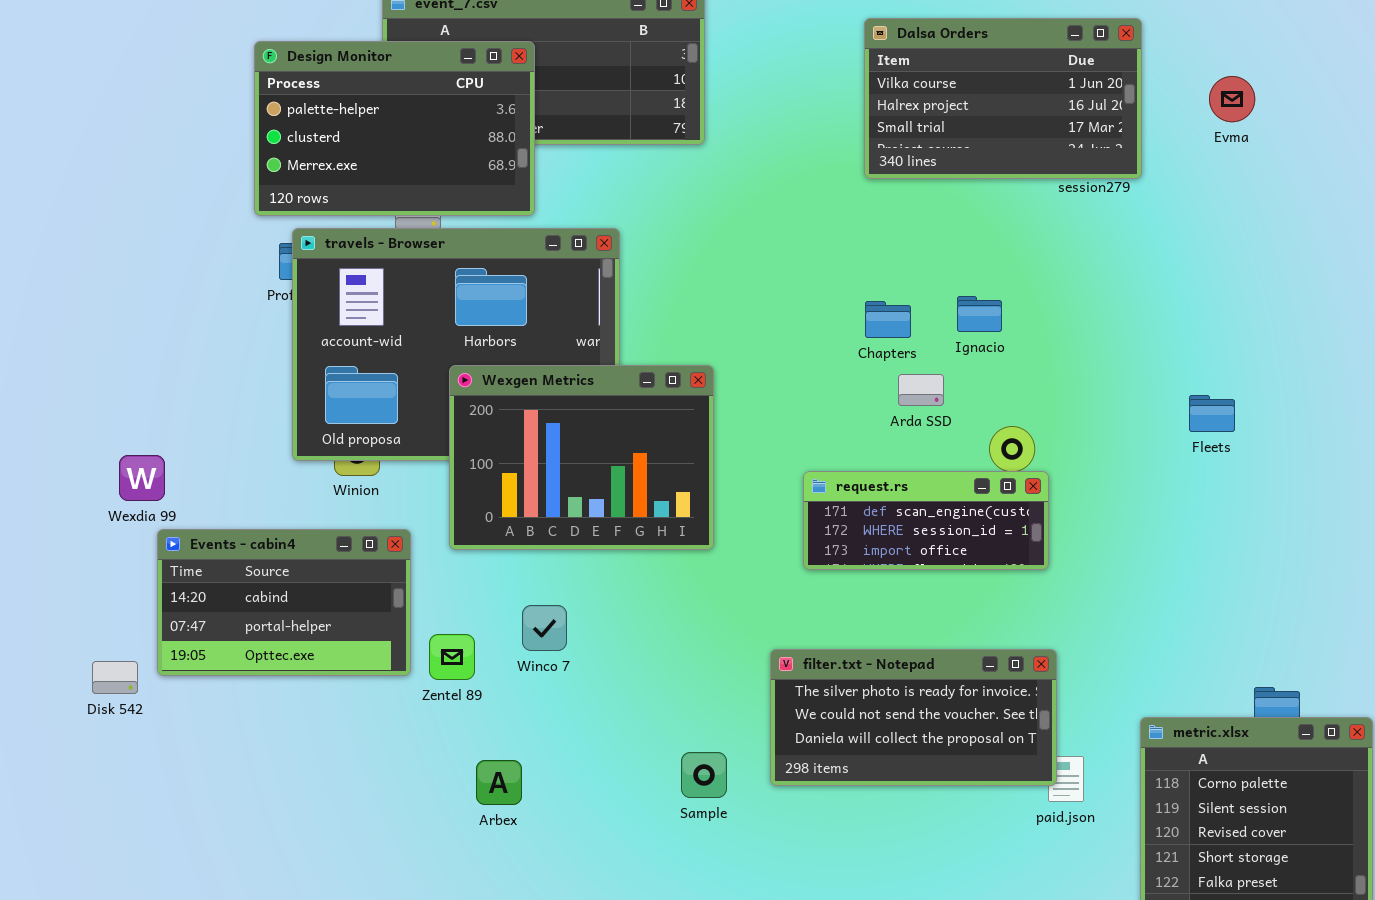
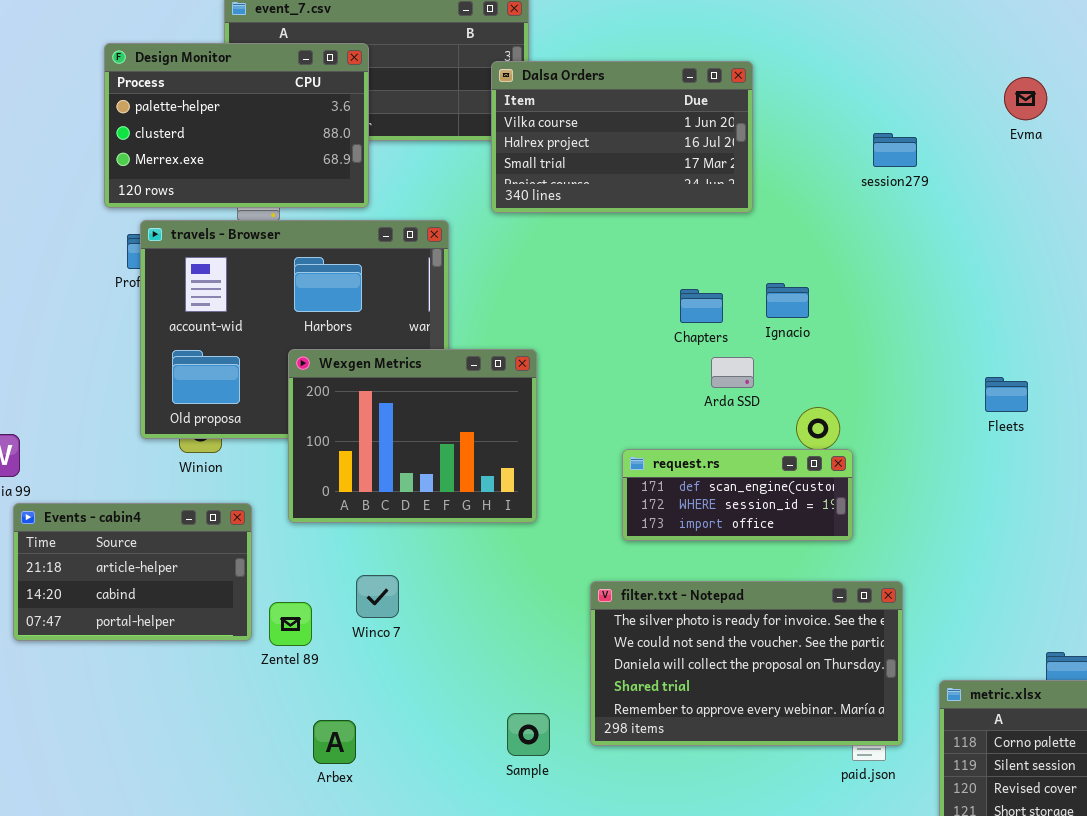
Dalsa Orders: [864,18,1142,179] -> [491,61,753,213], moved
Events - cabin4: [157,529,411,676] -> [13,503,252,641], scrolled up 1 row
filter.txt - Notepad: [770,649,1057,786] -> [590,581,903,746], resized

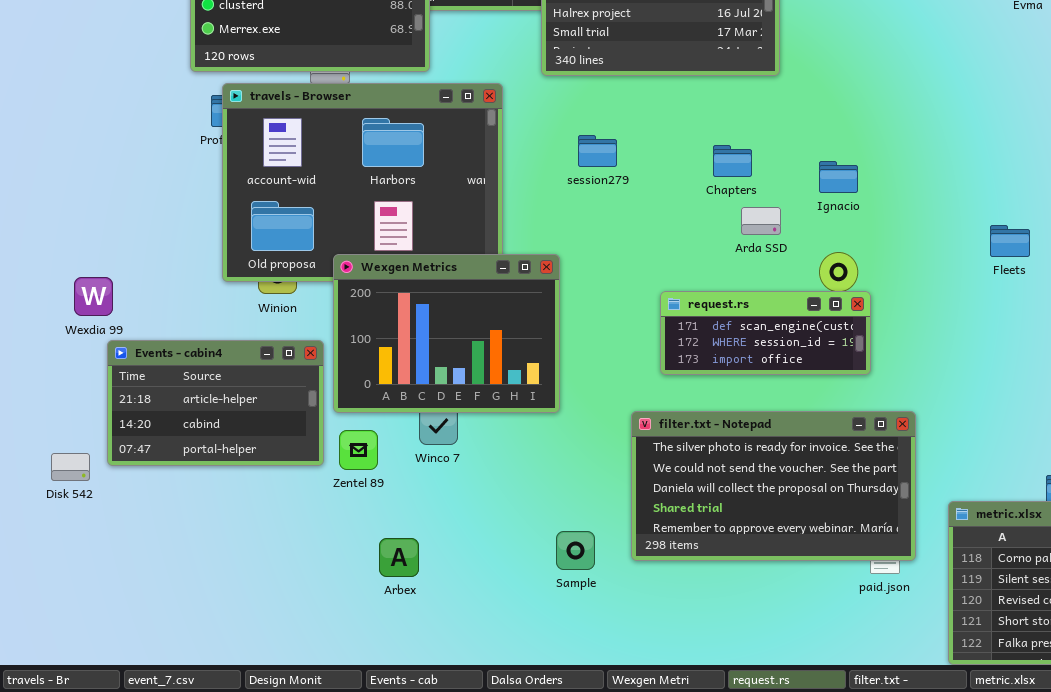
session279: [873,133,917,167] -> [578,135,617,167], moved
Ignacio: [766,283,809,318] -> [819,161,858,193], moved
Wexgen Metrics: [288,349,537,523] -> [333,254,560,413], moved

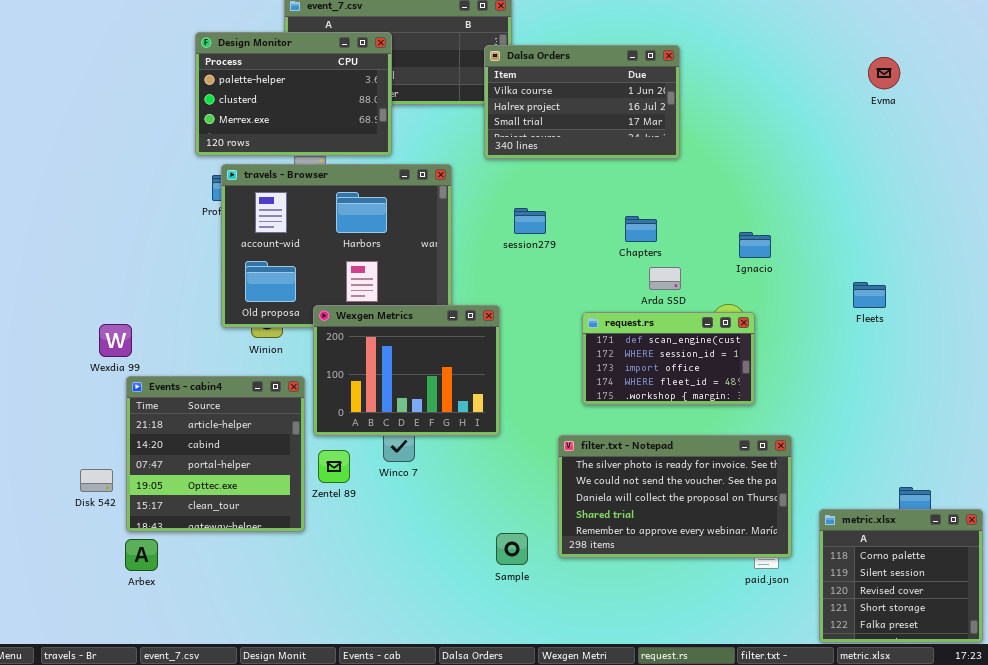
Ignacio: [819,161,858,193] -> [739,232,771,258], moved
request.rs: [660,291,871,375] -> [582,312,755,405], resized
Events - cabin4: [107,340,324,466] -> [126,376,305,532], resized
Arbex: [379,538,419,577] -> [125,539,158,571], moved

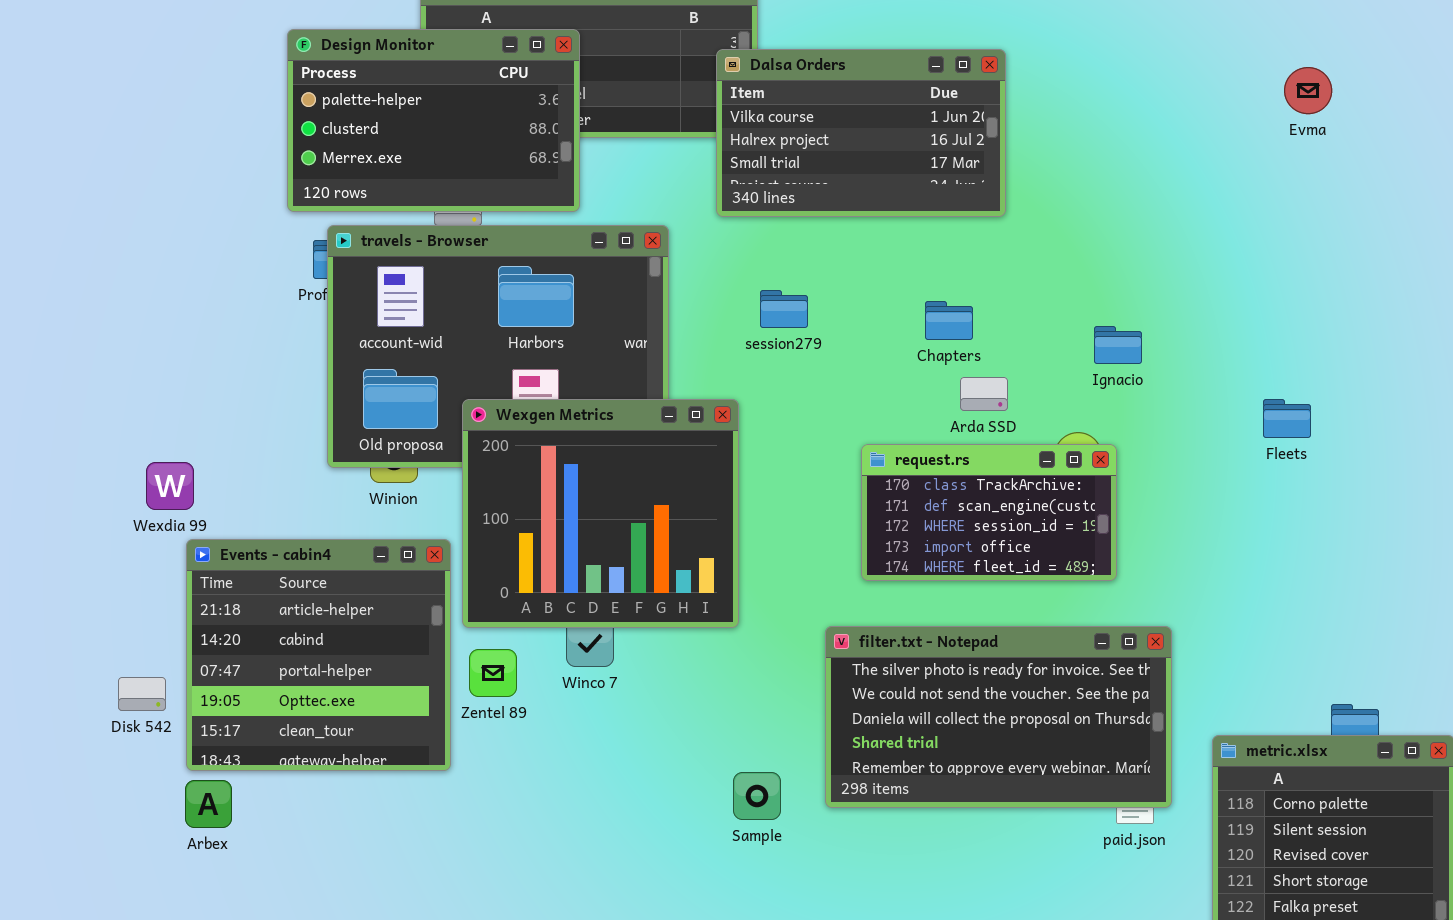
Wexgen Metrics: [313,305,500,436] -> [462,399,739,628], resized
request.rs: [582,312,755,405] -> [861,444,1117,581], scrolled up 1 row

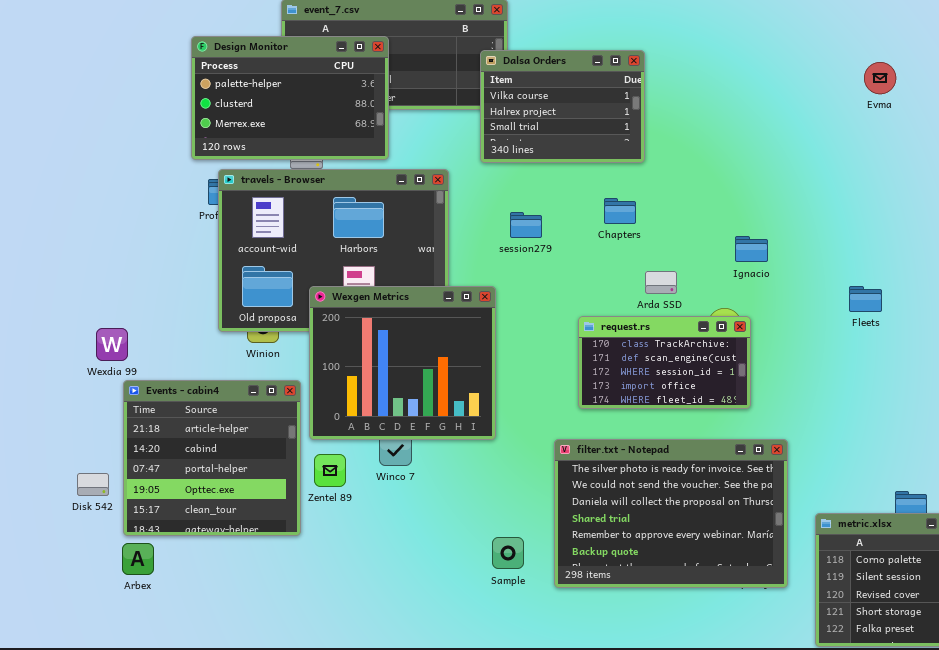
Dalsa Orders: [716,49,1006,217] -> [480,50,645,163], resized
Chapters: [925,301,973,340] -> [604,198,636,224], moved
filter.txt - Notepad: [825,626,1172,808] -> [554,439,788,588], resized

